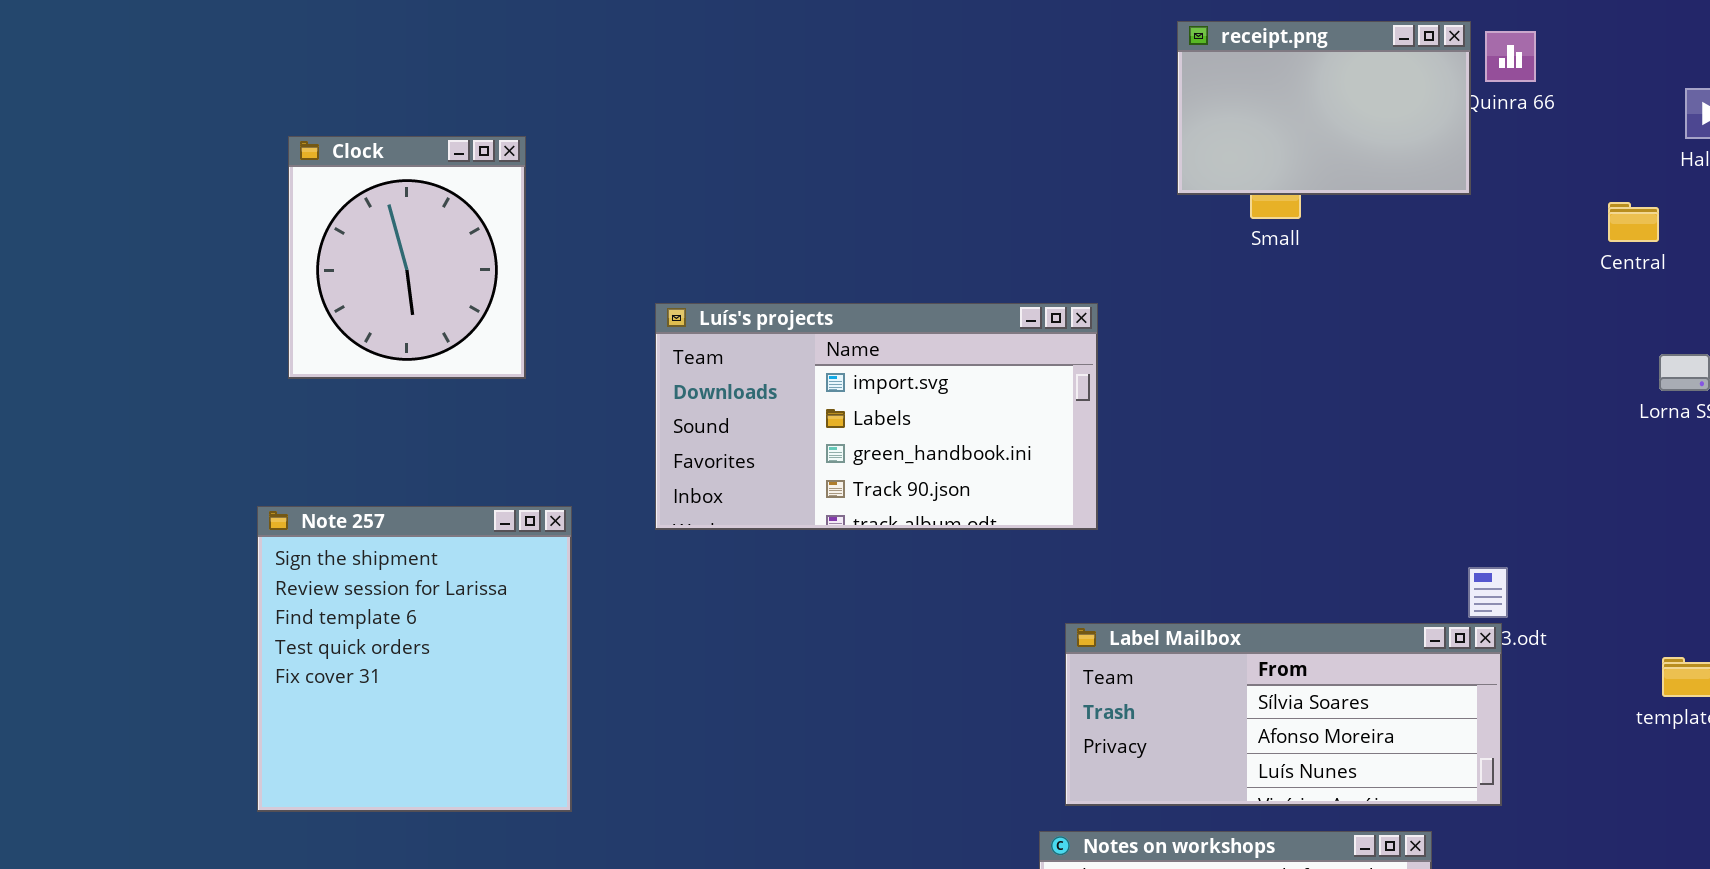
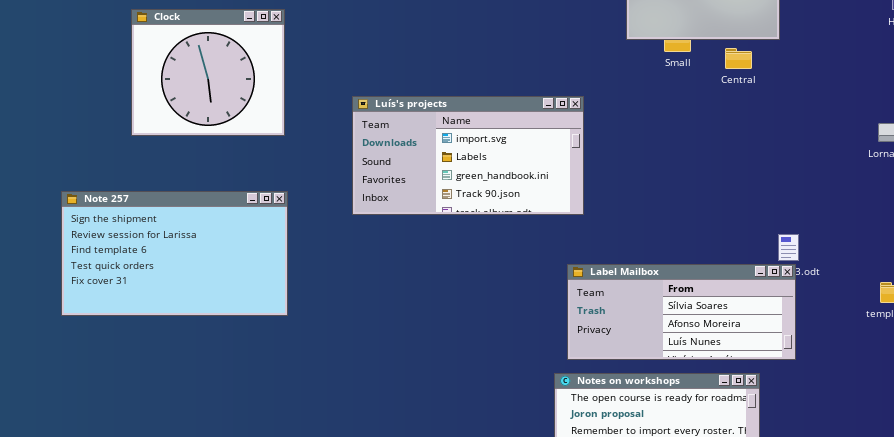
Clock: [288,136,526,379] -> [131,9,285,136], resized
Central: [1608,202,1659,242] -> [725,48,752,69], moved
Note 257: [257,506,572,812] -> [61,191,288,316], moved, resized

